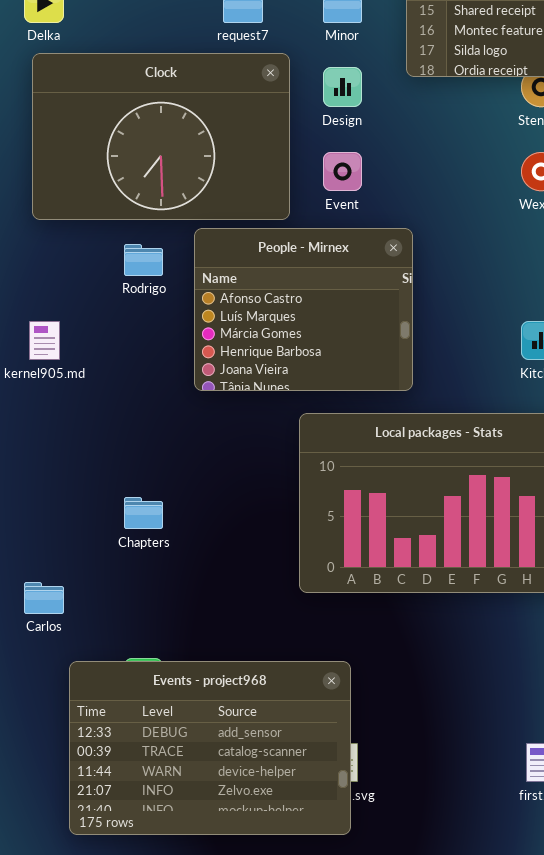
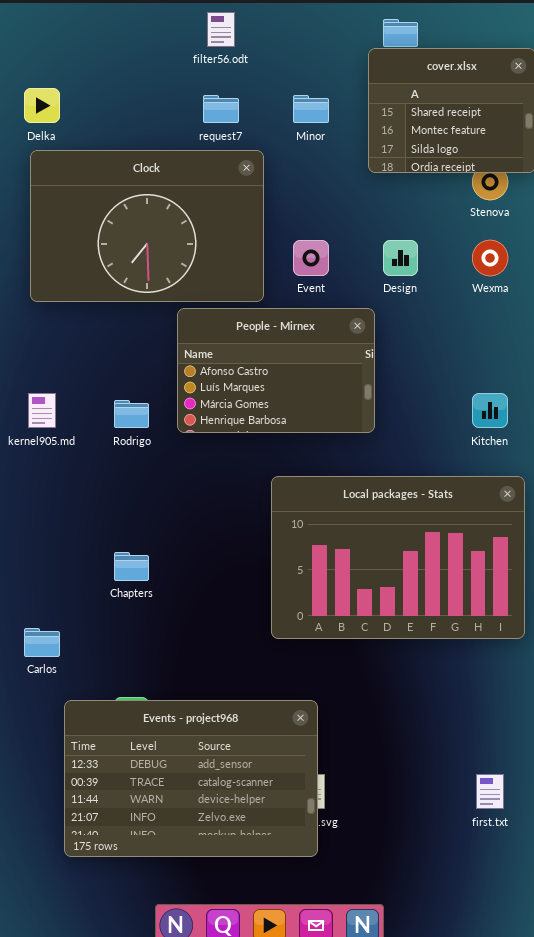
Design: [323,67,362,107] -> [383,240,418,276], moved
People - Mirnex: [194,228,413,391] -> [177,308,375,433], resized
Rodrigo: [124,244,163,276] -> [114,400,149,428], moved

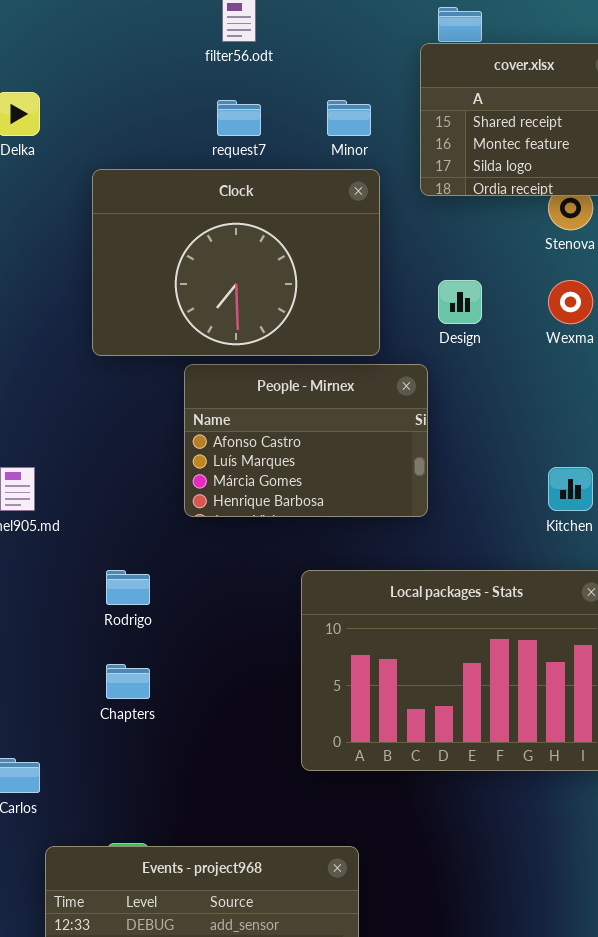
Clock: [30,150,264,302] -> [92,169,380,356], moved
Rodrigo: [114,400,149,428] -> [106,570,150,605], moved

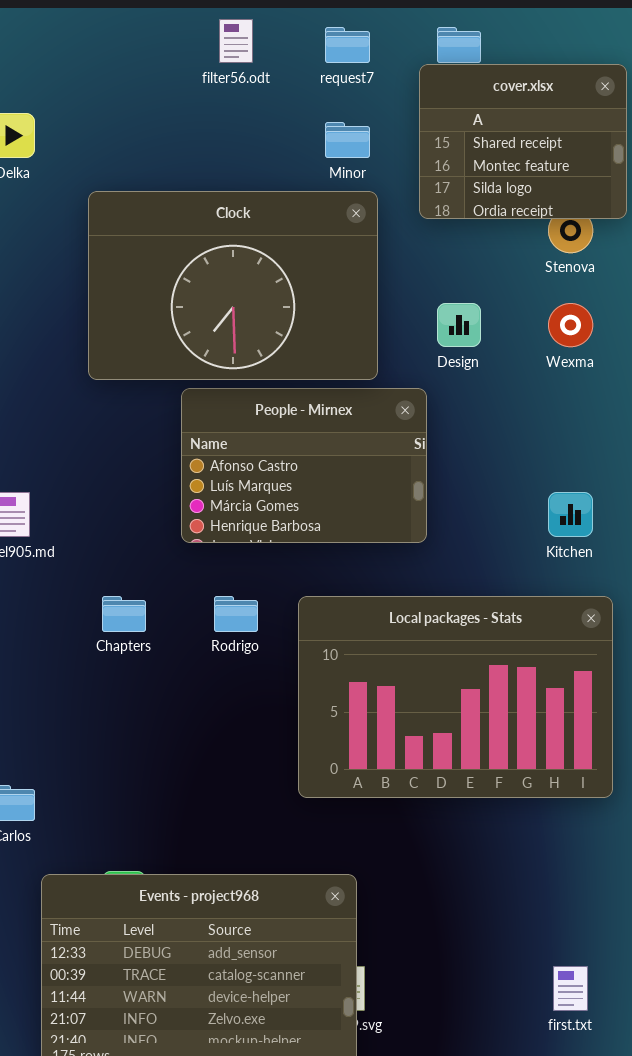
request7: [217,100,261,136] -> [325,27,370,63], moved
Rodrigo: [106,570,150,605] -> [214,596,258,632], moved
Chapters: [106,664,150,699] -> [102,596,146,632], moved

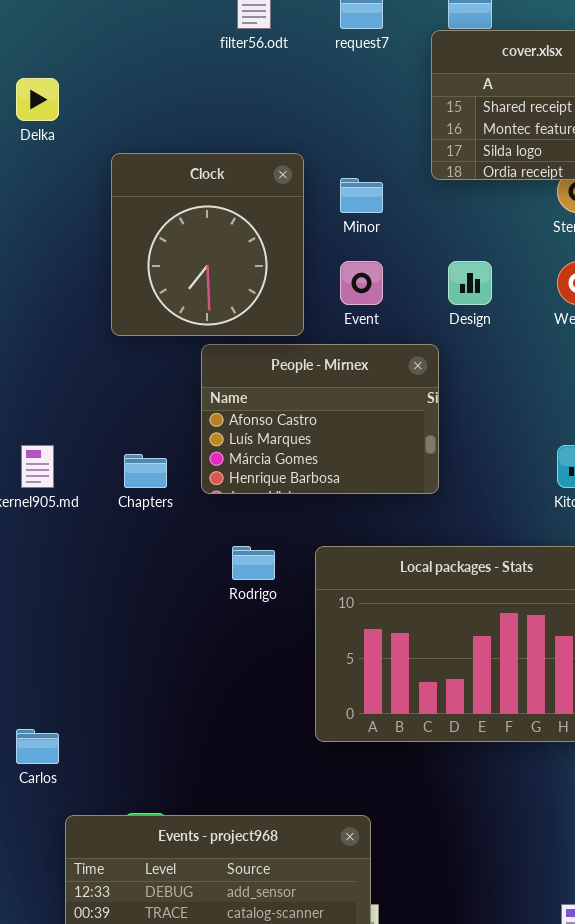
Minor: [325,122,370,158] -> [340,178,383,213], moved
Clock: [88,191,378,380] -> [111,153,304,336], resized
Chapters: [102,596,146,632] -> [124,454,167,488], moved

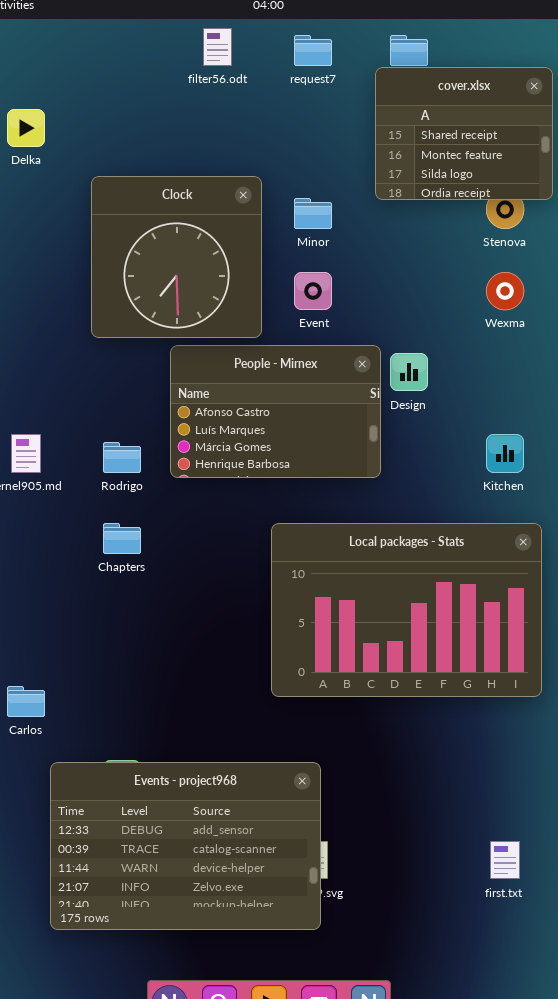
Design: [448,261,492,305] -> [390,353,428,391], moved
Chapters: [124,454,167,488] -> [103,523,141,554], moved
Rodrigo: [232,546,275,580] -> [103,442,141,473], moved

